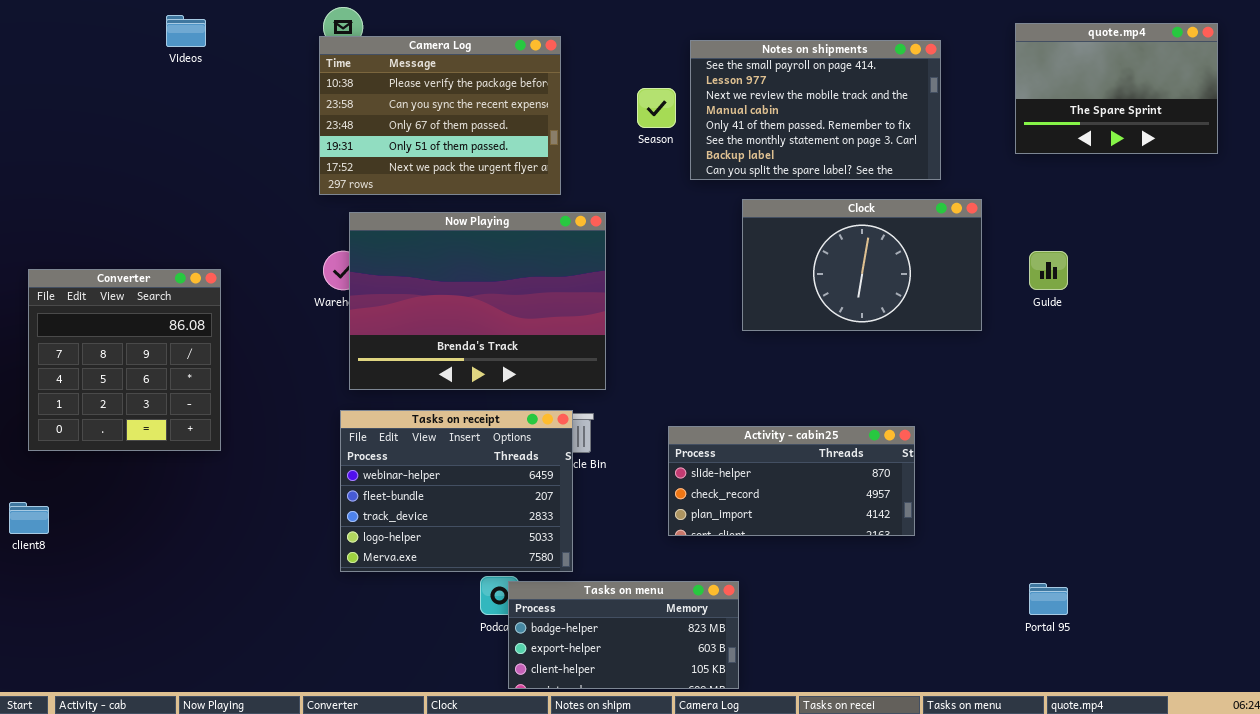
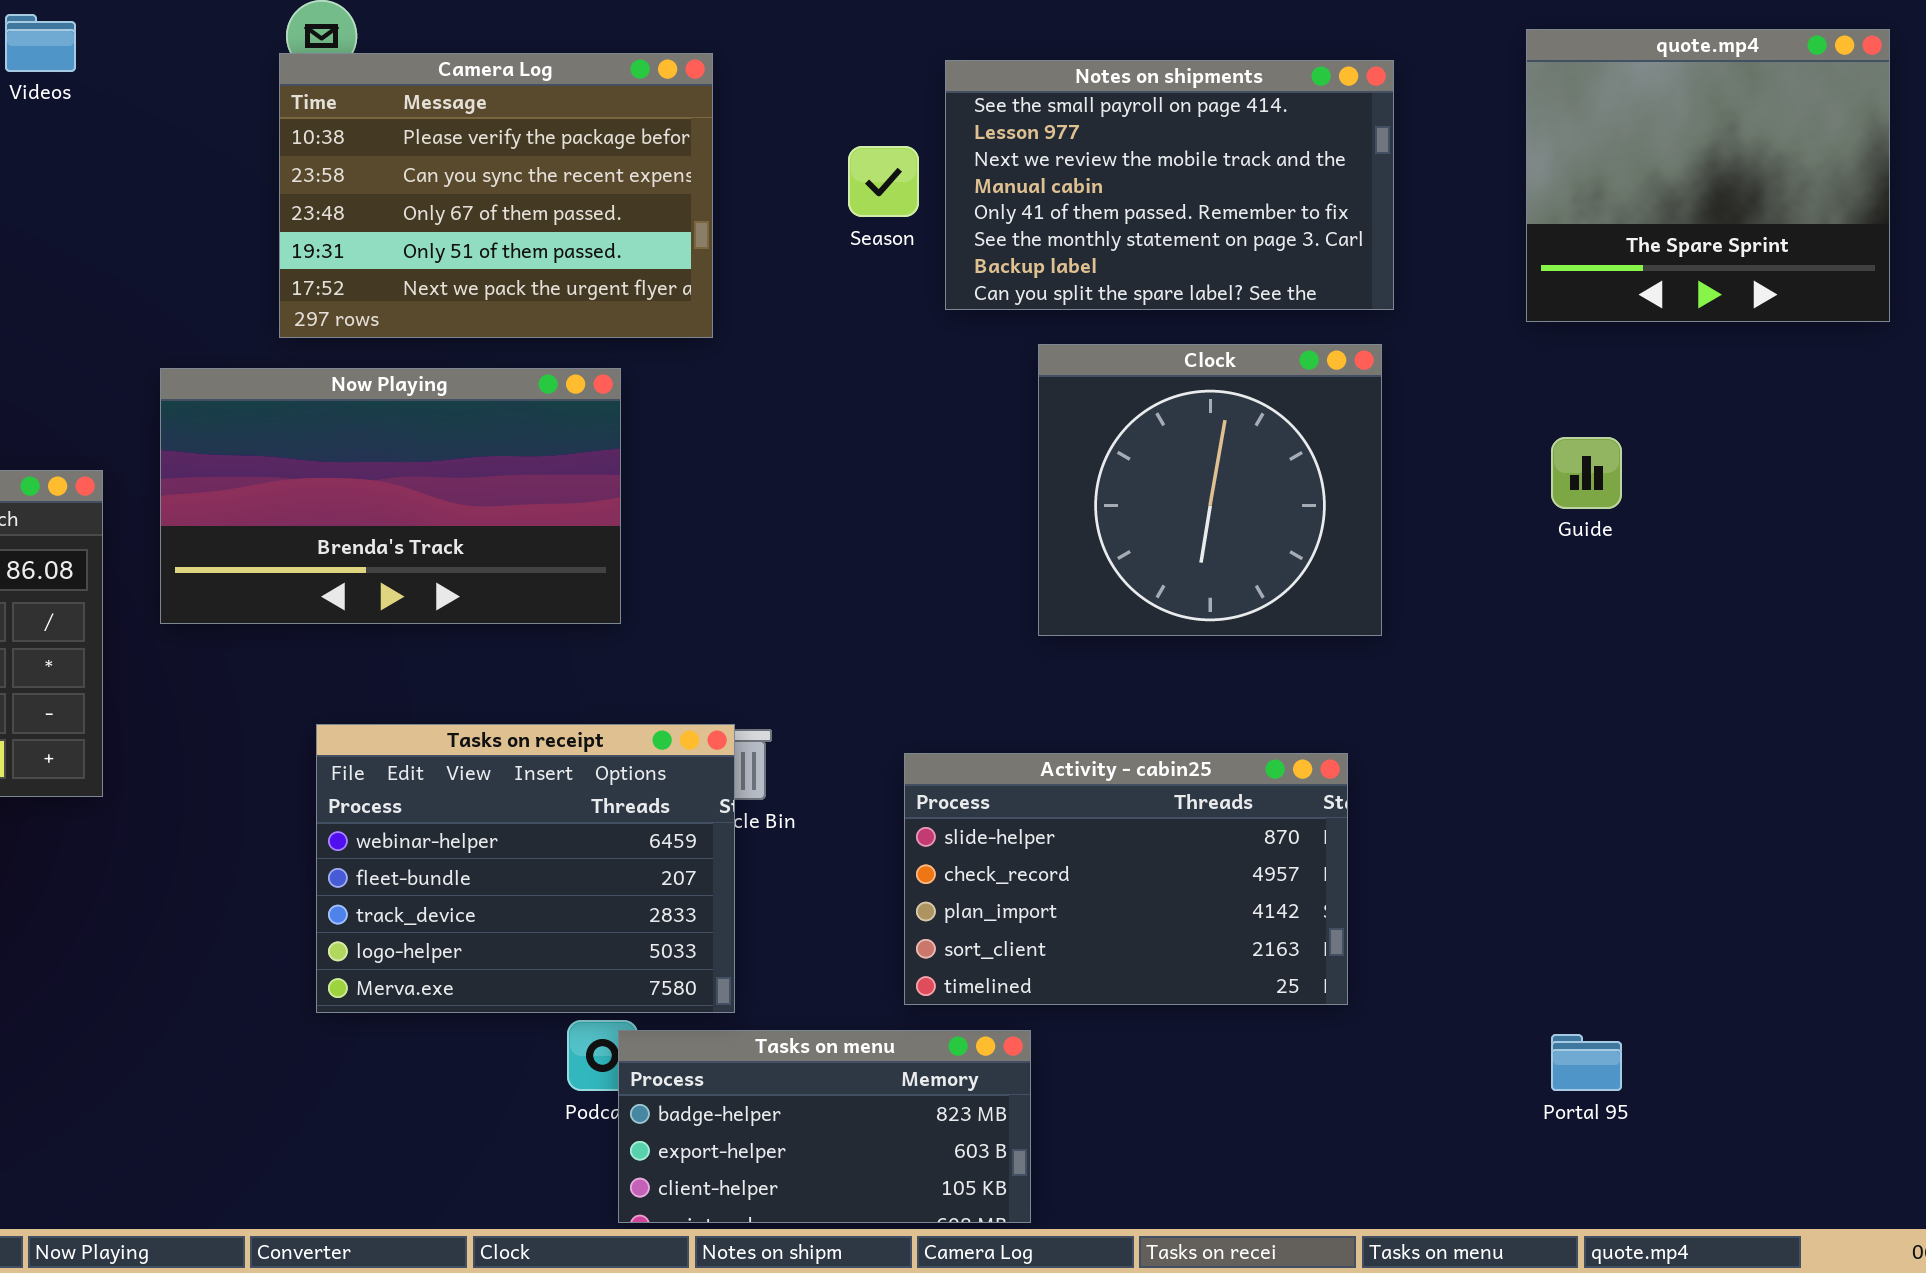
quote.mp4: [1015,23,1218,154] -> [1526,29,1890,322], resized
Clock: [742,199,982,331] -> [1038,344,1382,636], resized
Now Playing: [349,212,606,390] -> [160,368,621,624], moved, resized
Activity - cabin25: [668,426,915,536] -> [904,753,1348,1005], resized

